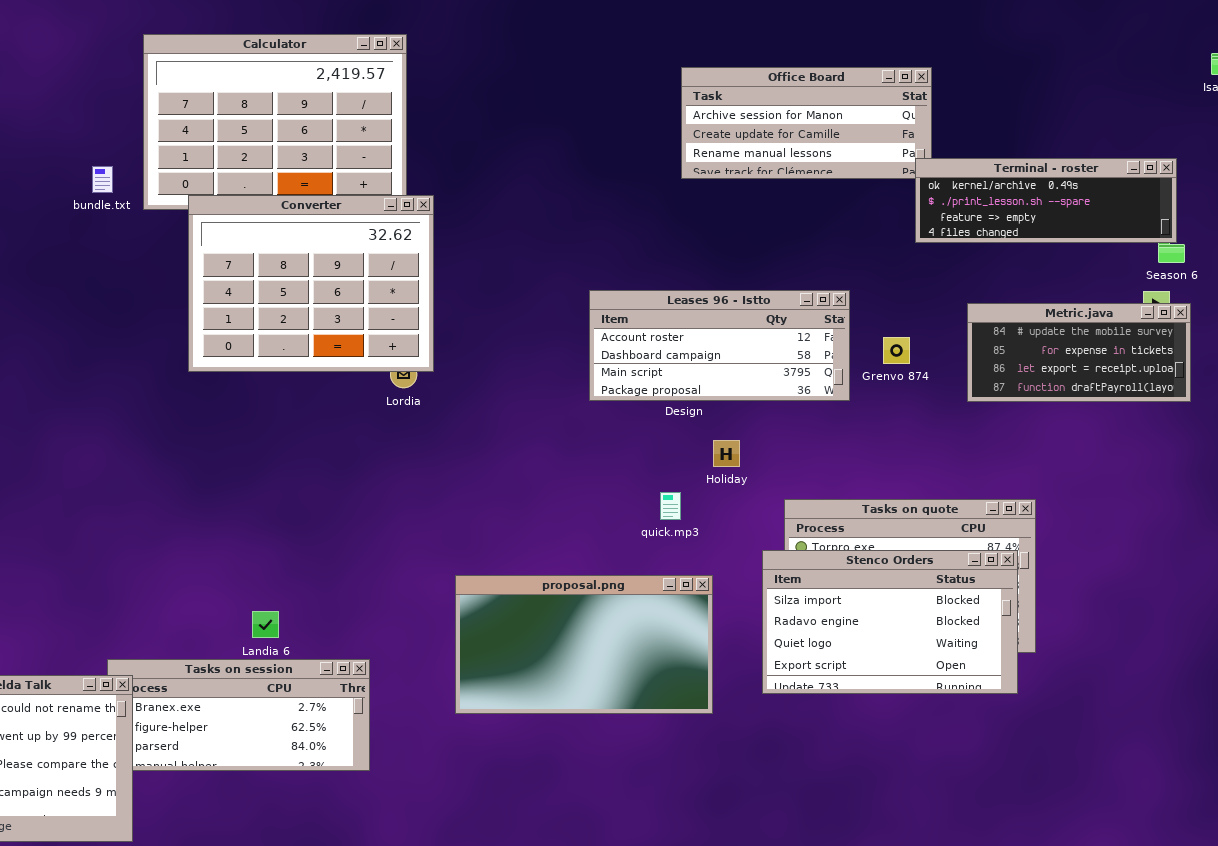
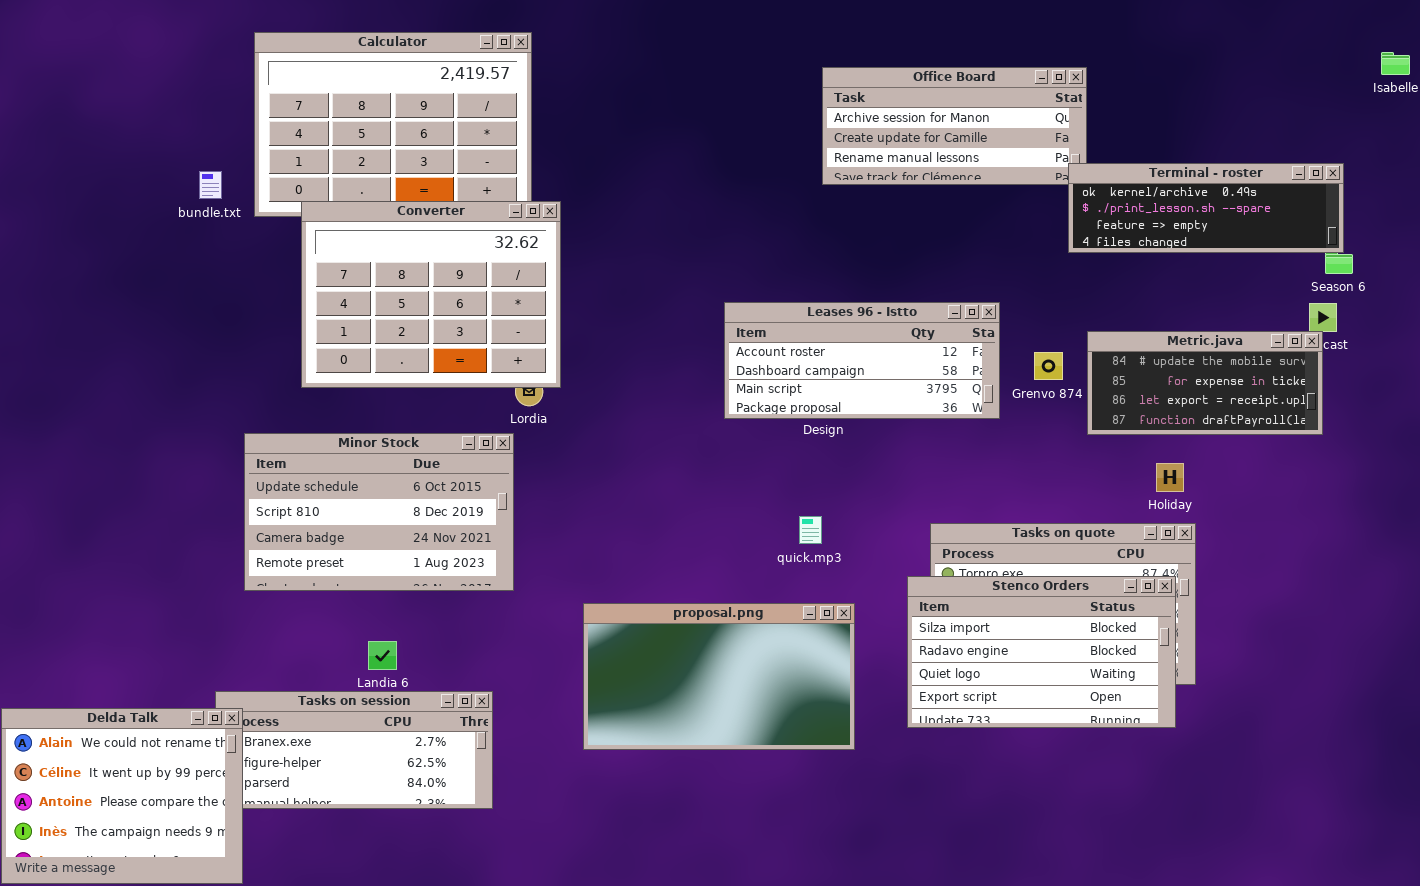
Metric.java: [967,303,1191,402] -> [1087,331,1323,435], moved
Minor Stock: none -> [244,433,514,591], opened
Holiday: [713,440,740,467] -> [1156,463,1184,492], moved

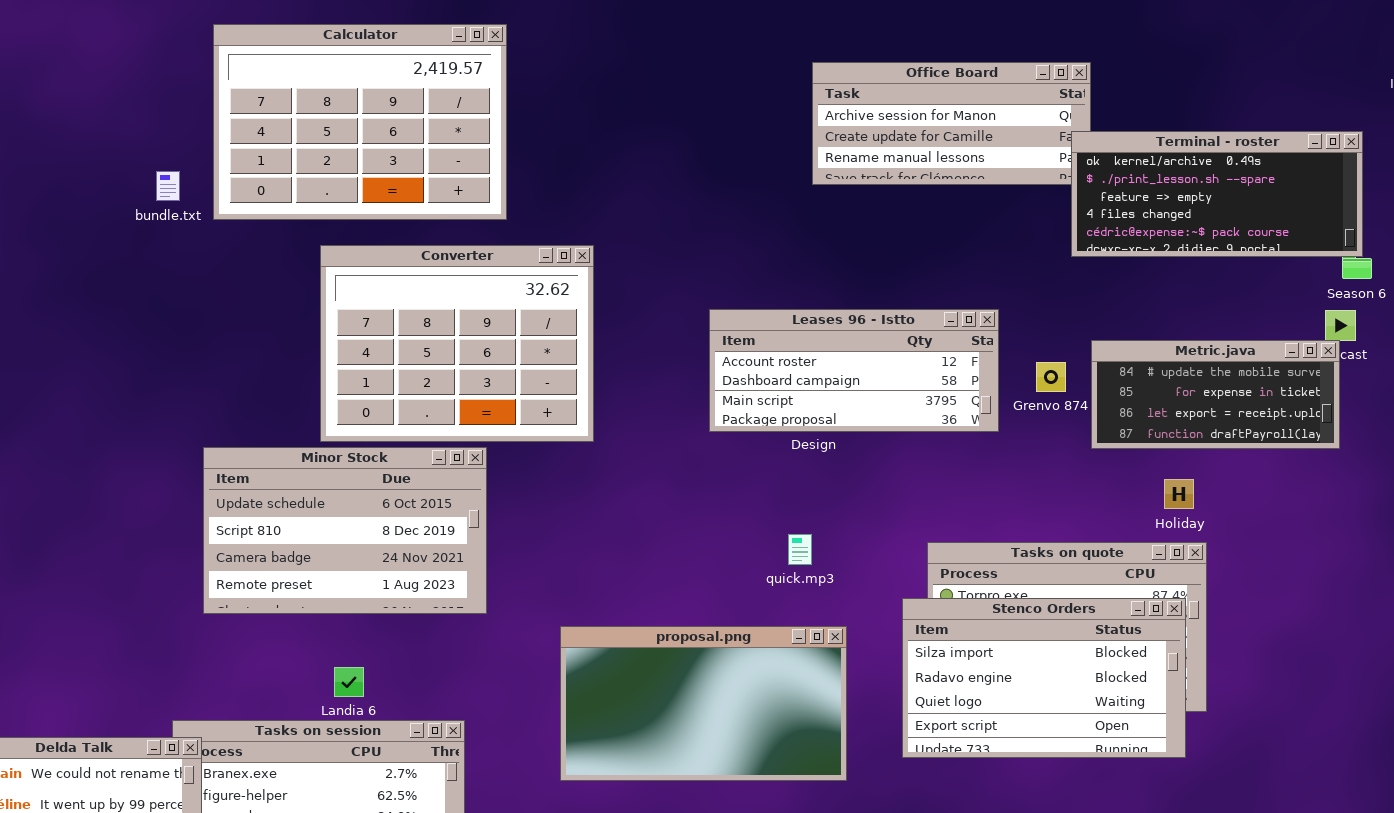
Terminal - roster: [1068,163,1344,253] -> [1071,131,1363,257], resized
Converter: [301,201,561,388] -> [320,245,594,442], moved

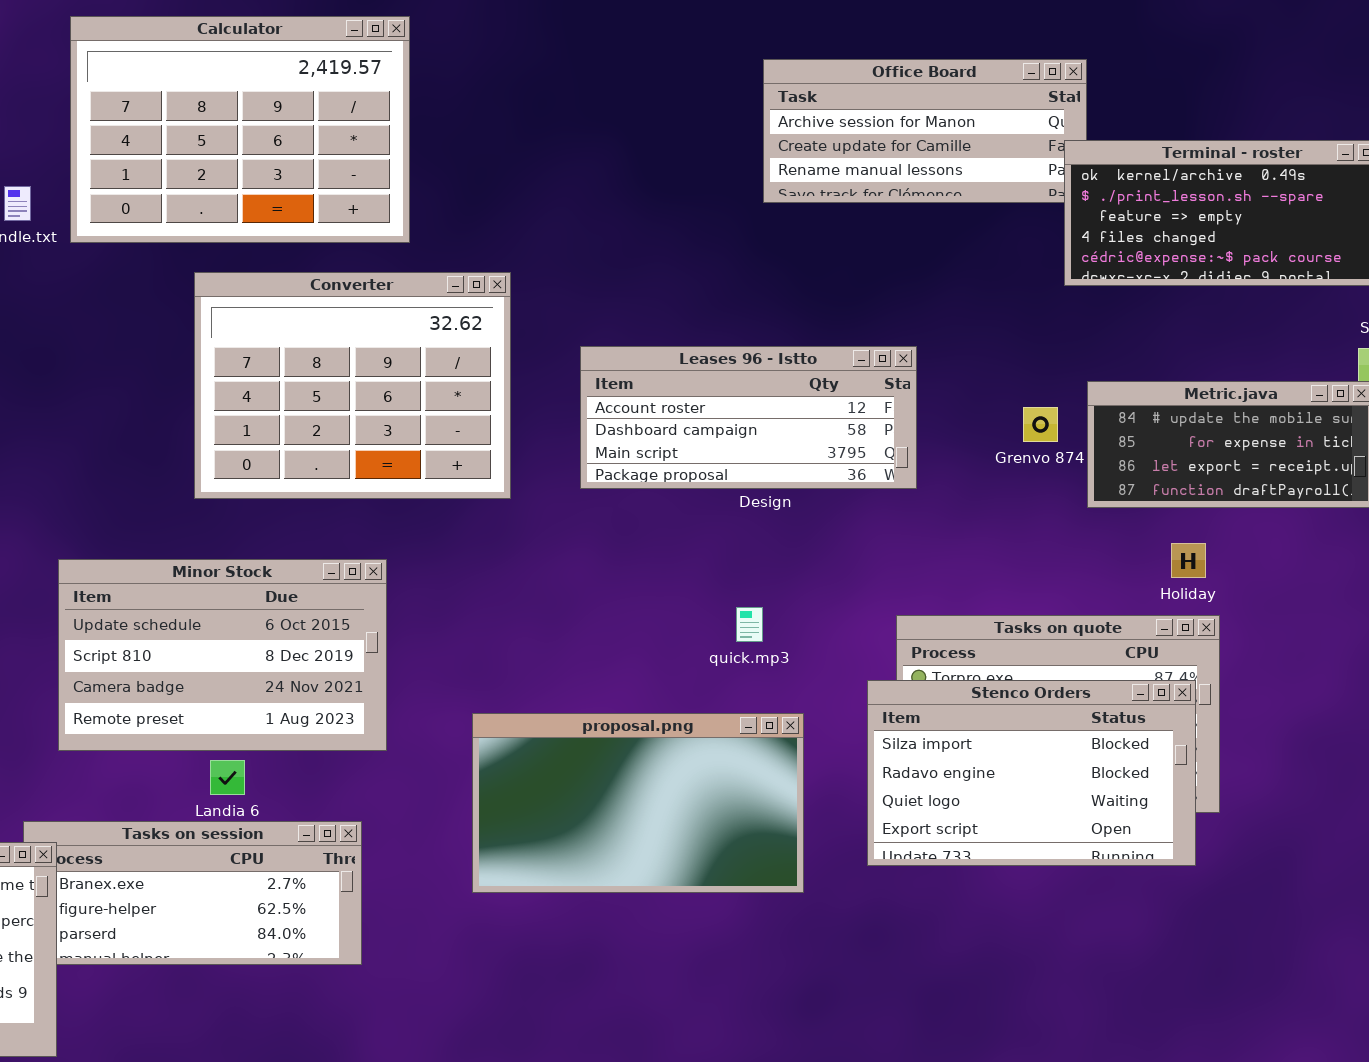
Leases 96 - Istto: [709,309,999,432] -> [580,346,917,489], moved
Minor Stock: [203,447,487,614] -> [58,559,387,751], moved

